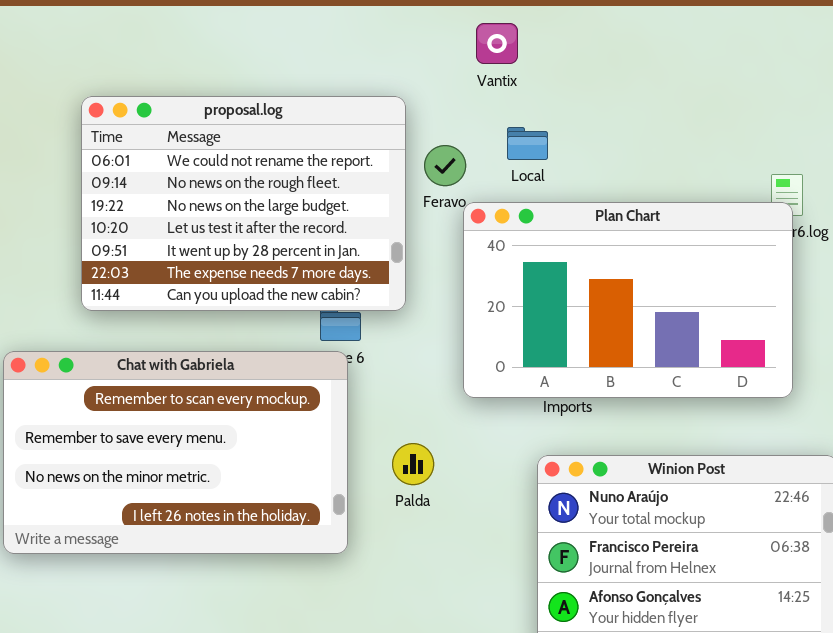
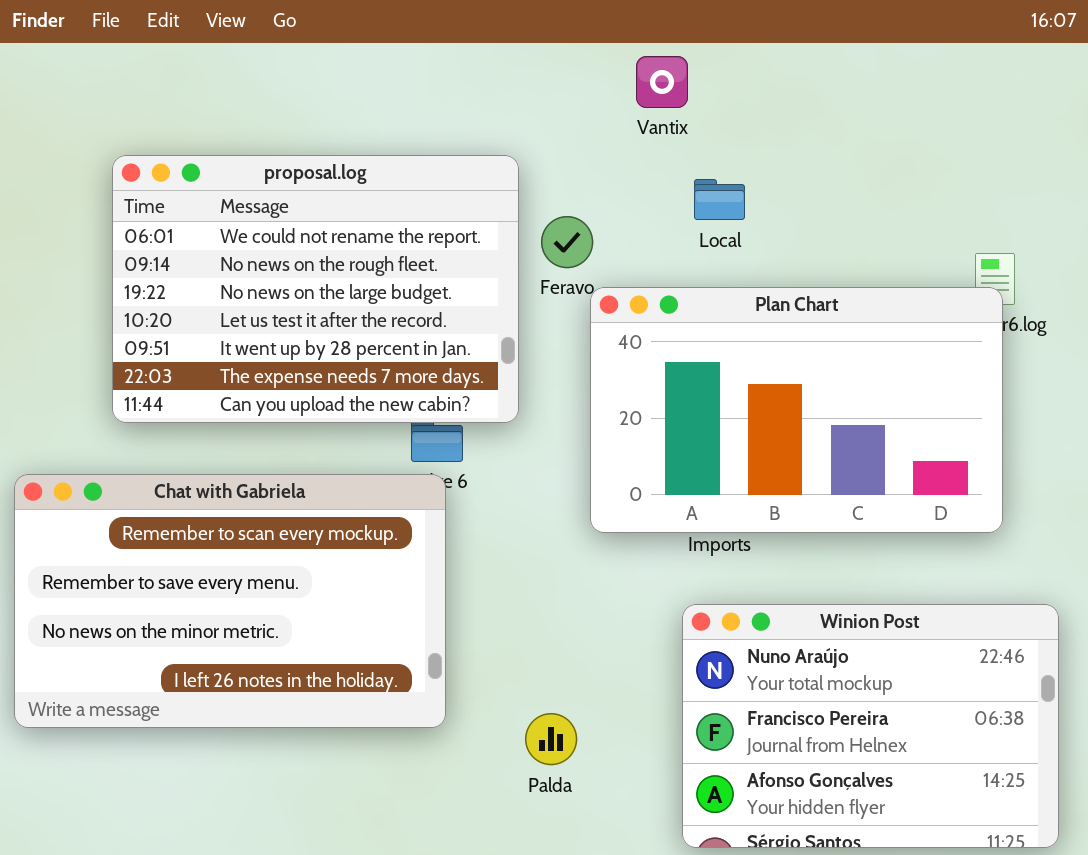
Vantix: [476,23,518,64] -> [636,56,688,108], moved
Local: [507,127,548,160] -> [694,179,745,220], moved
Palda: [392,443,434,485] -> [525,713,577,765], moved

